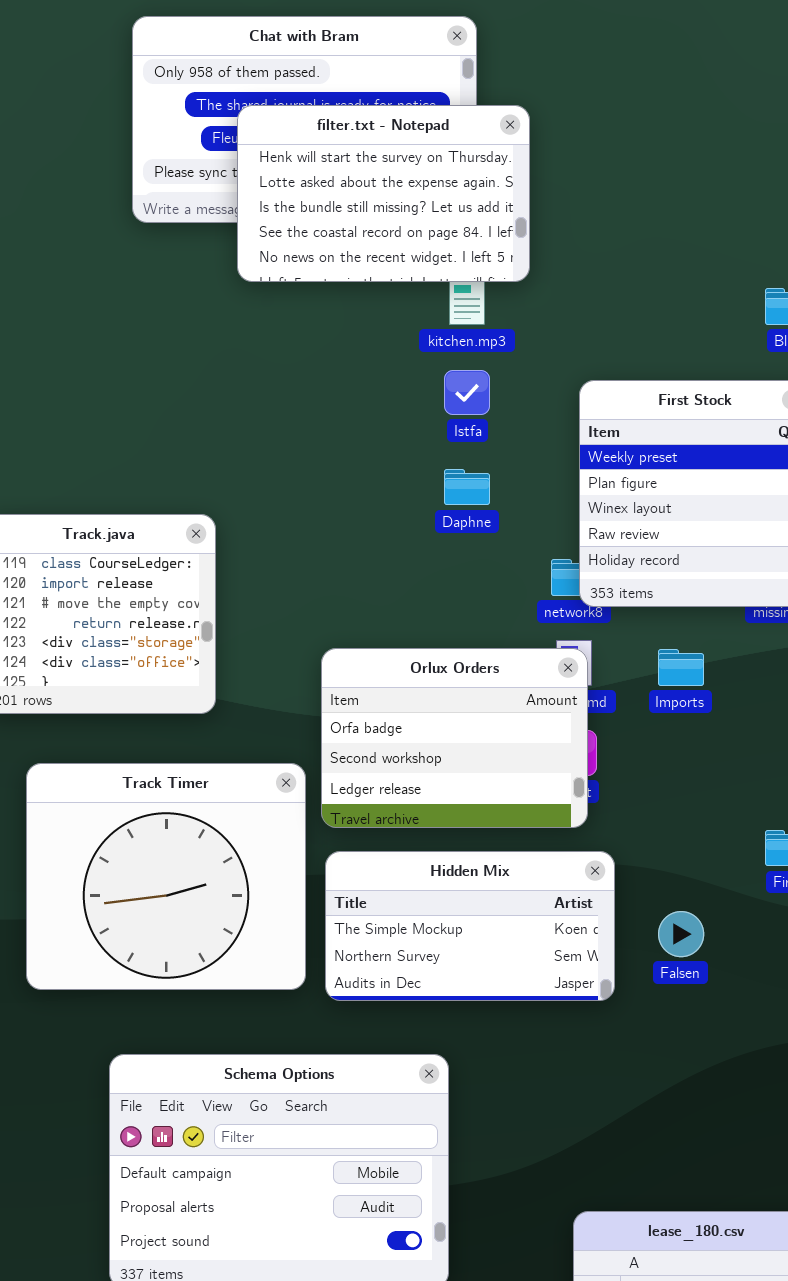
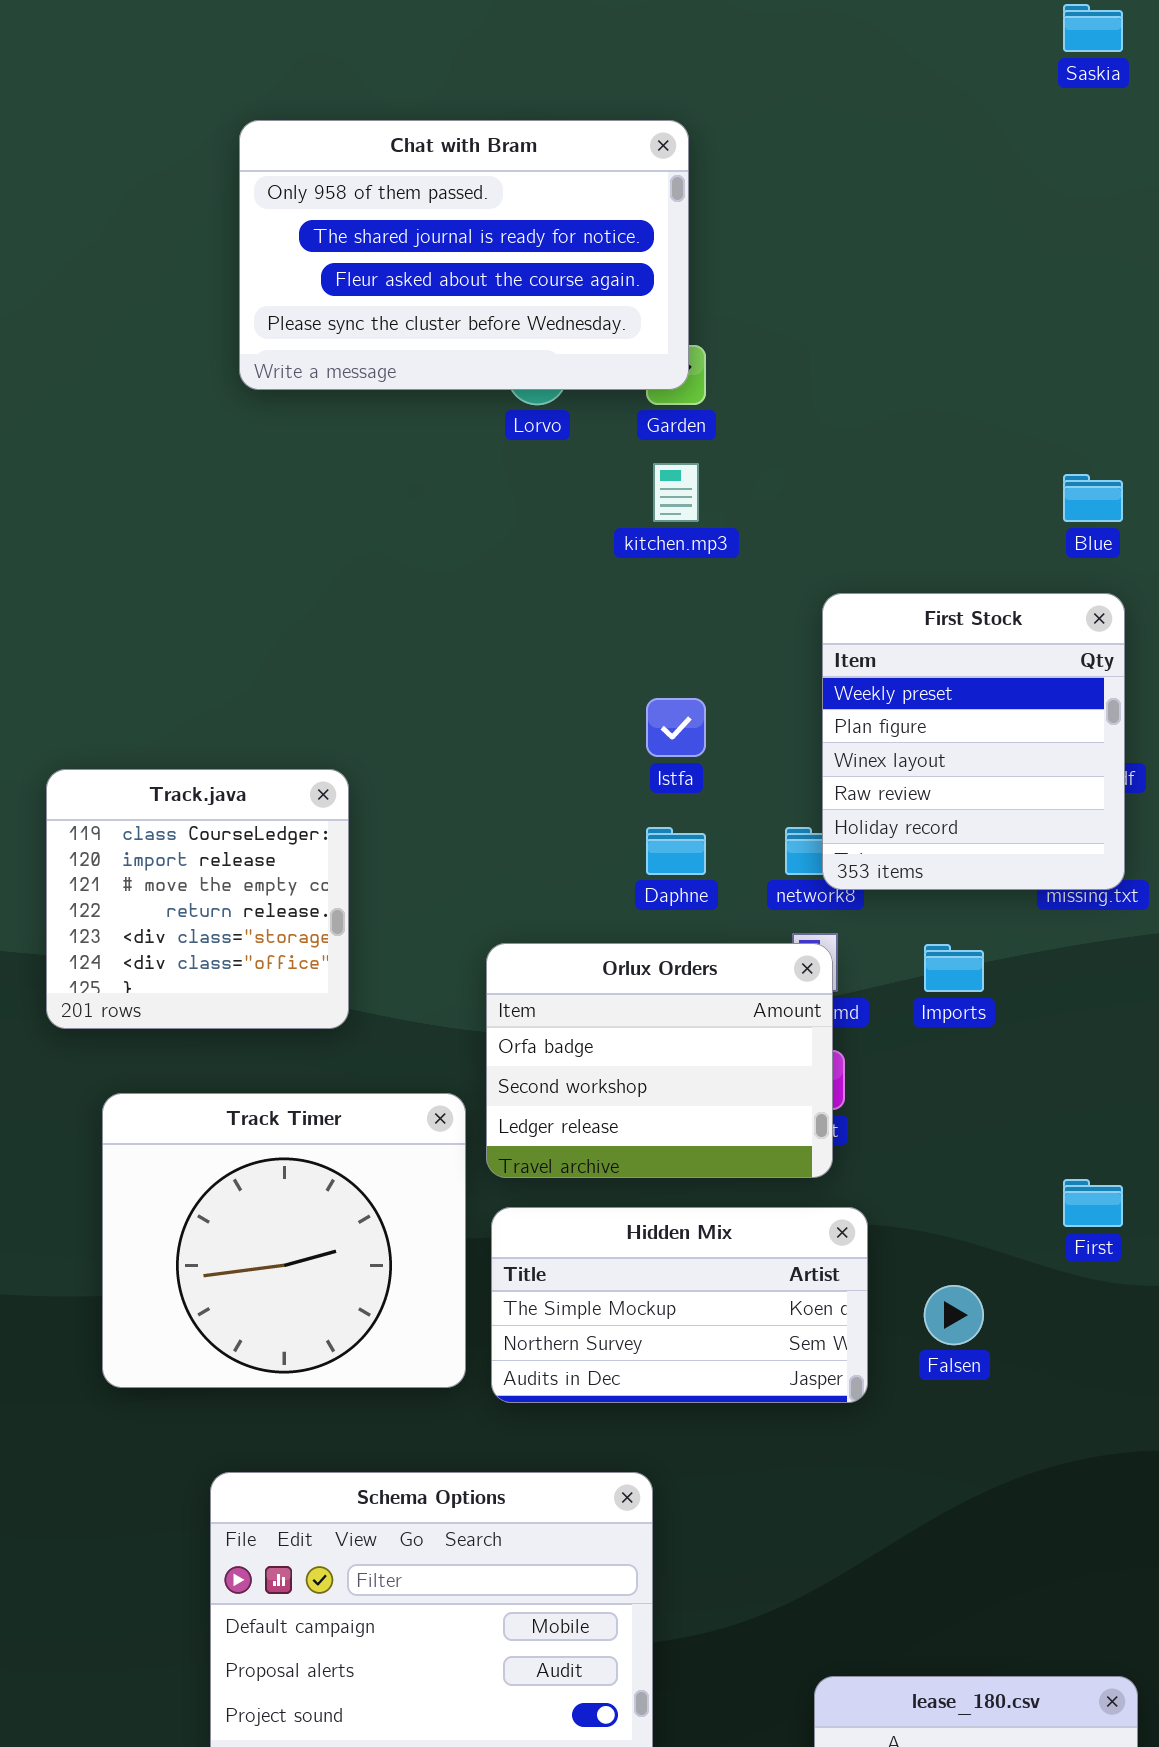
filter.txt - Notepad: [237,105,530,282] -> none, closed
Istfa: [444,370,490,415] -> [646,698,706,757], moved
Daphne: [444,469,490,505] -> [646,827,706,875], moved

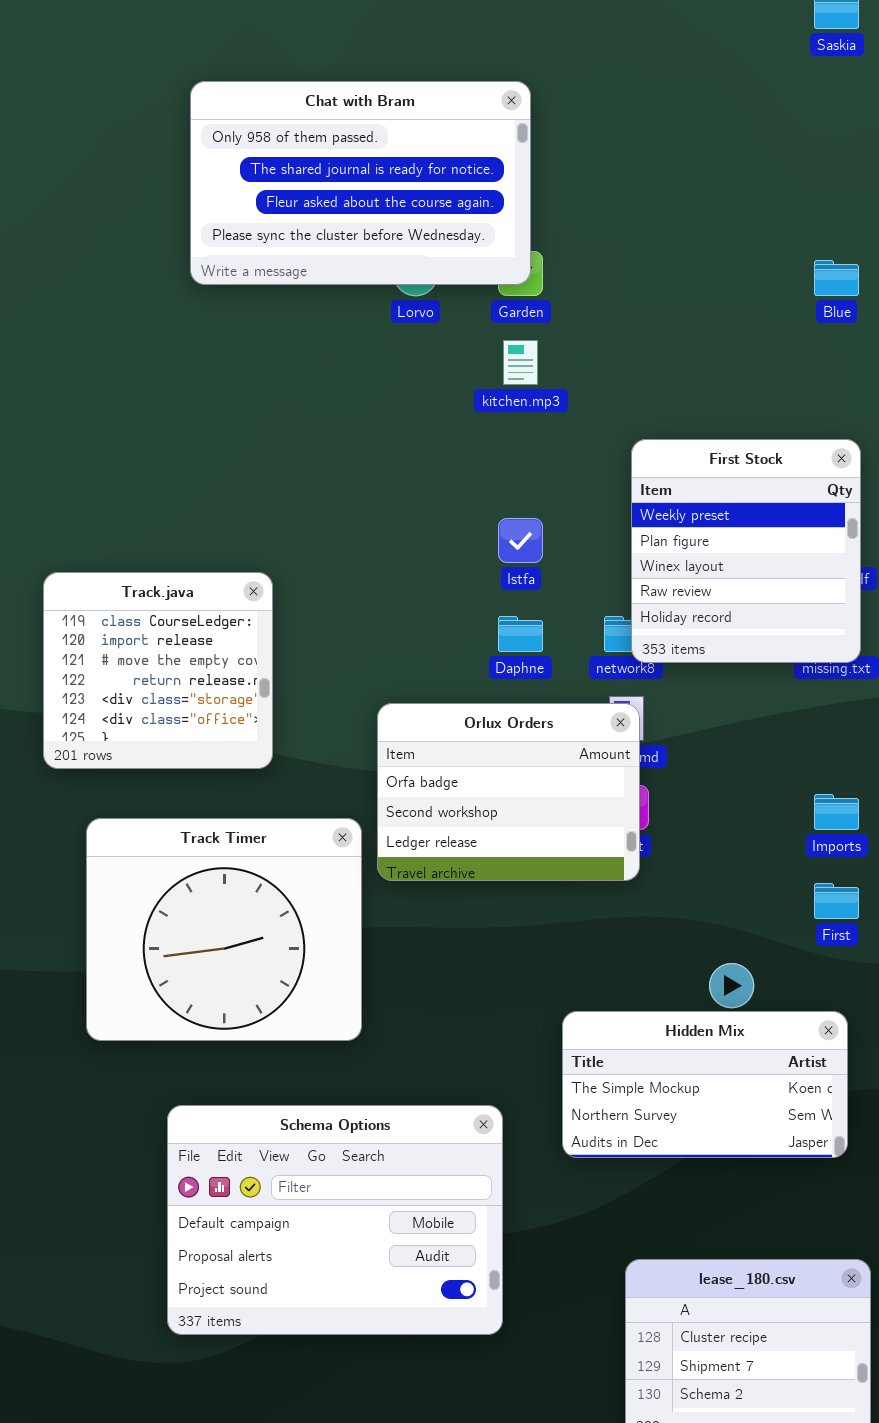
Blue: [1063,474,1123,522] -> [814,260,859,296], moved
Imports: [924,944,984,992] -> [814,794,859,830], moved
Hidden Mix: [491,1207,868,1403] -> [562,1011,848,1158], moved

